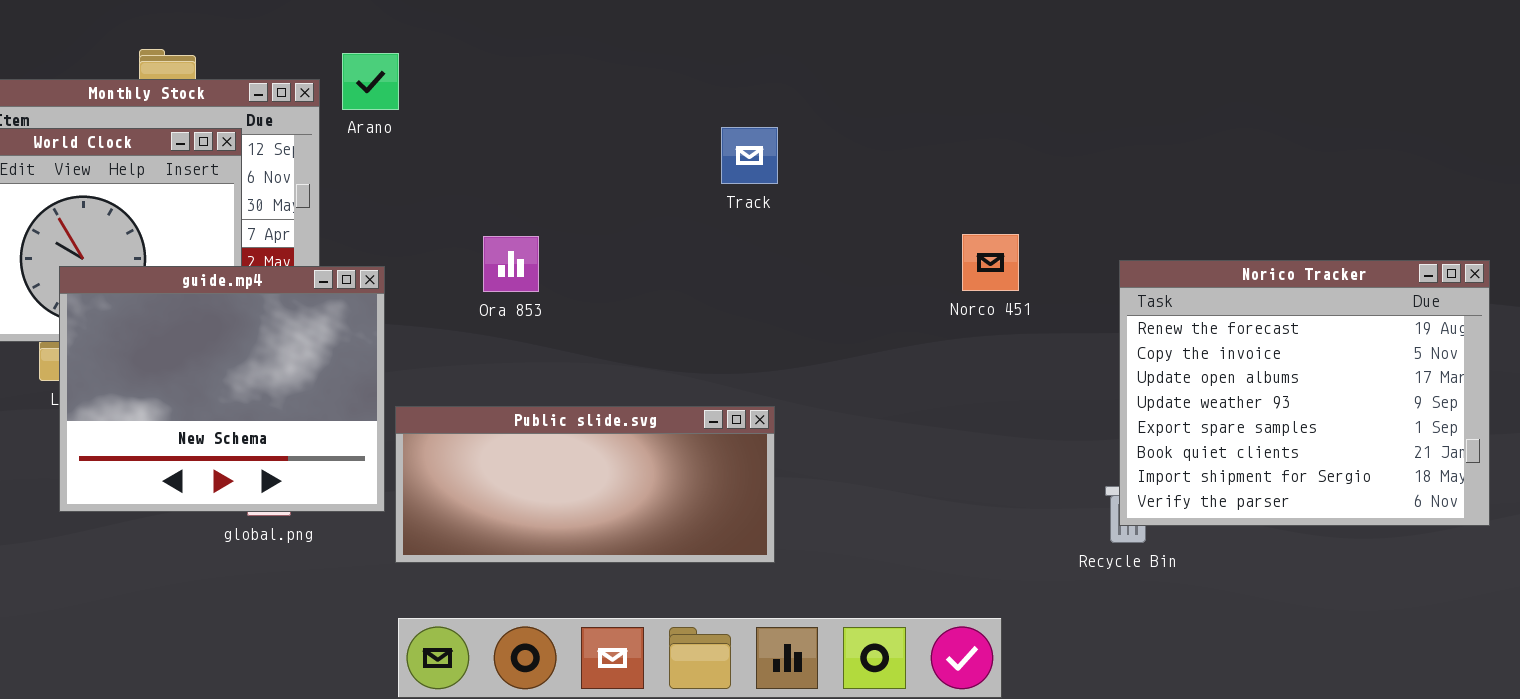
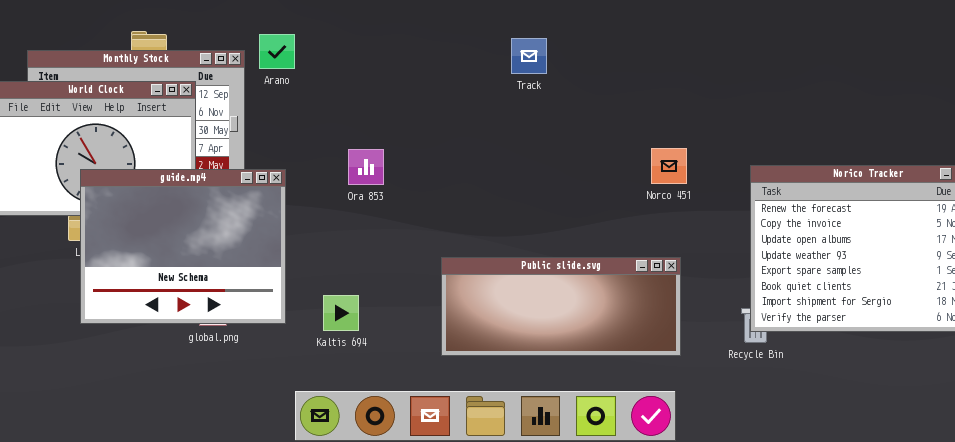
Track: [721,127,778,184] -> [511,38,547,74], moved
Public slide.svg: [395,406,775,563] -> [441,257,681,356], moved

